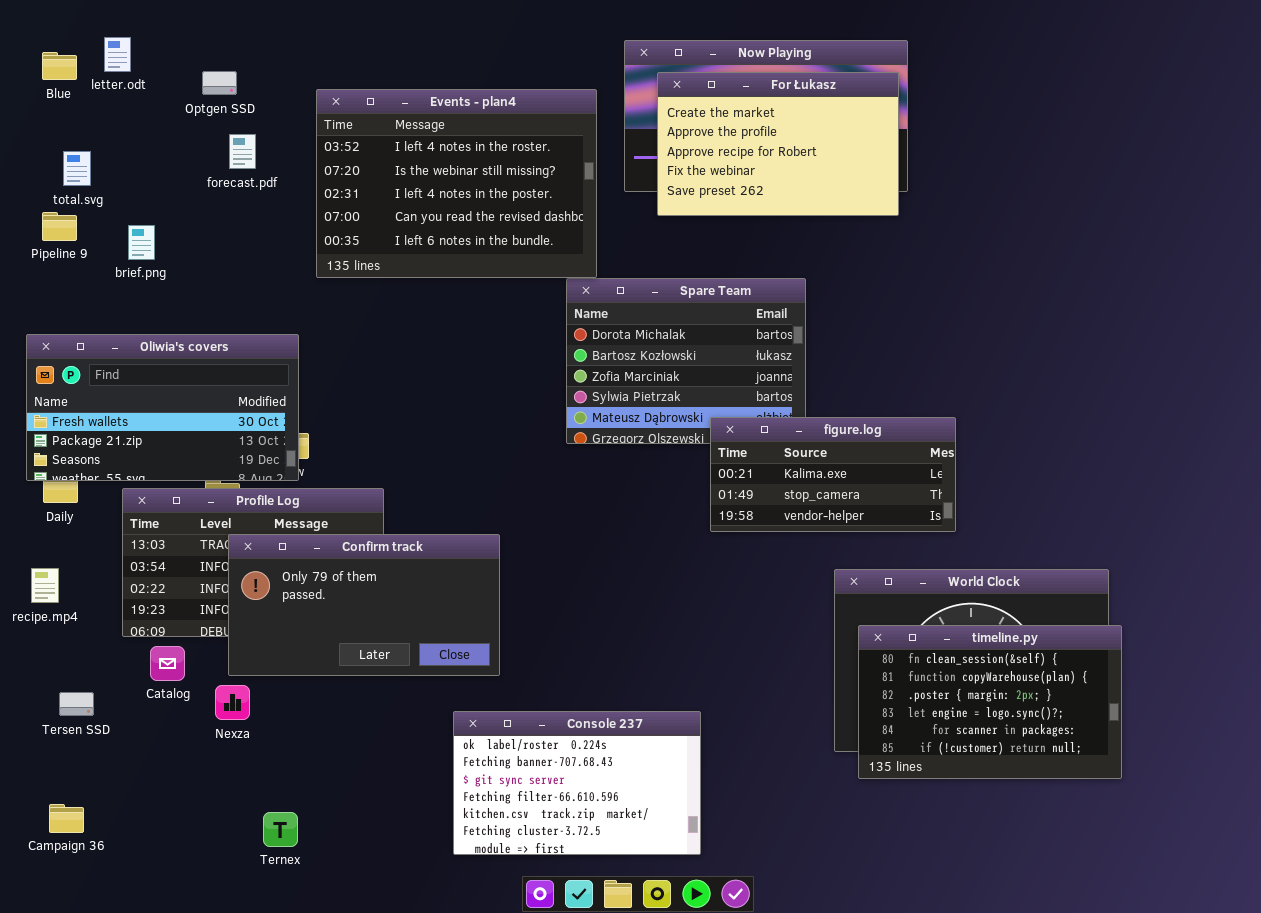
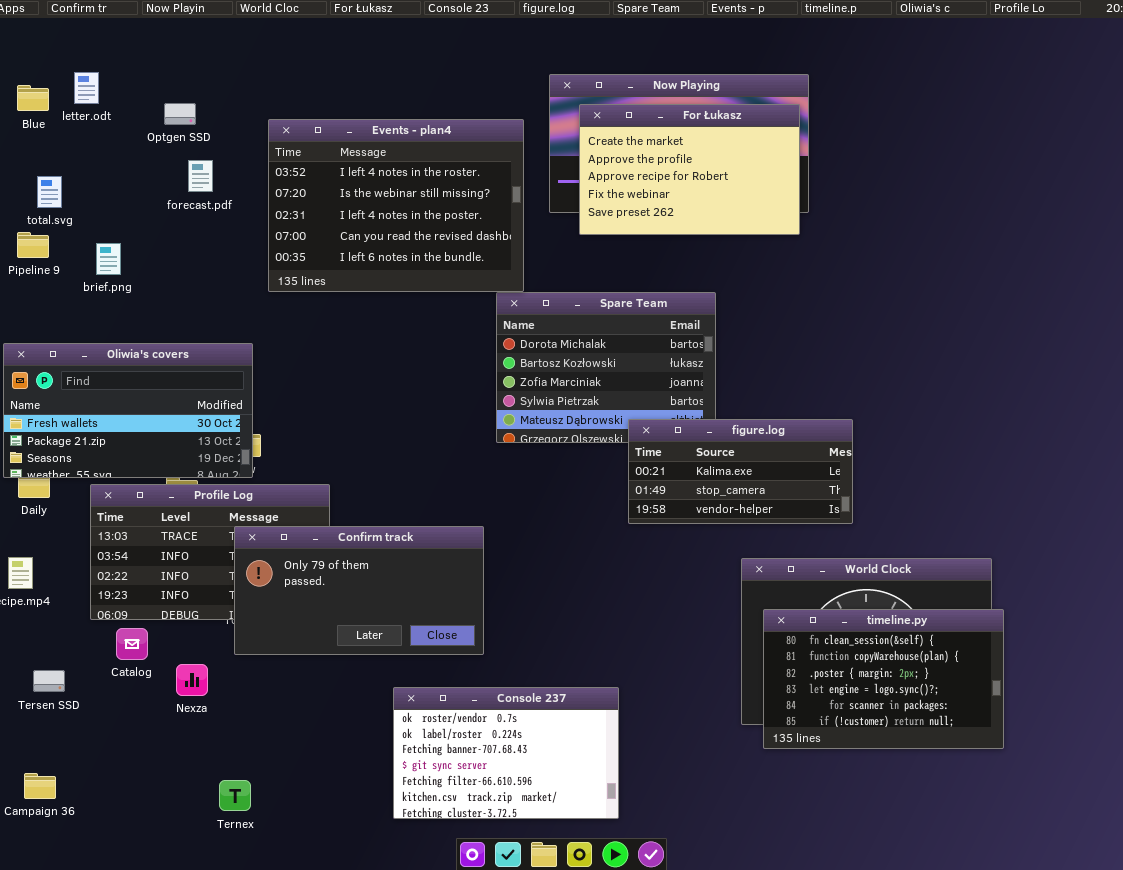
Confirm track: [228,534,500,676] -> [234,526,484,655], moved
Console 237: [453,711,701,855] -> [393,687,619,819], scrolled up 1 row

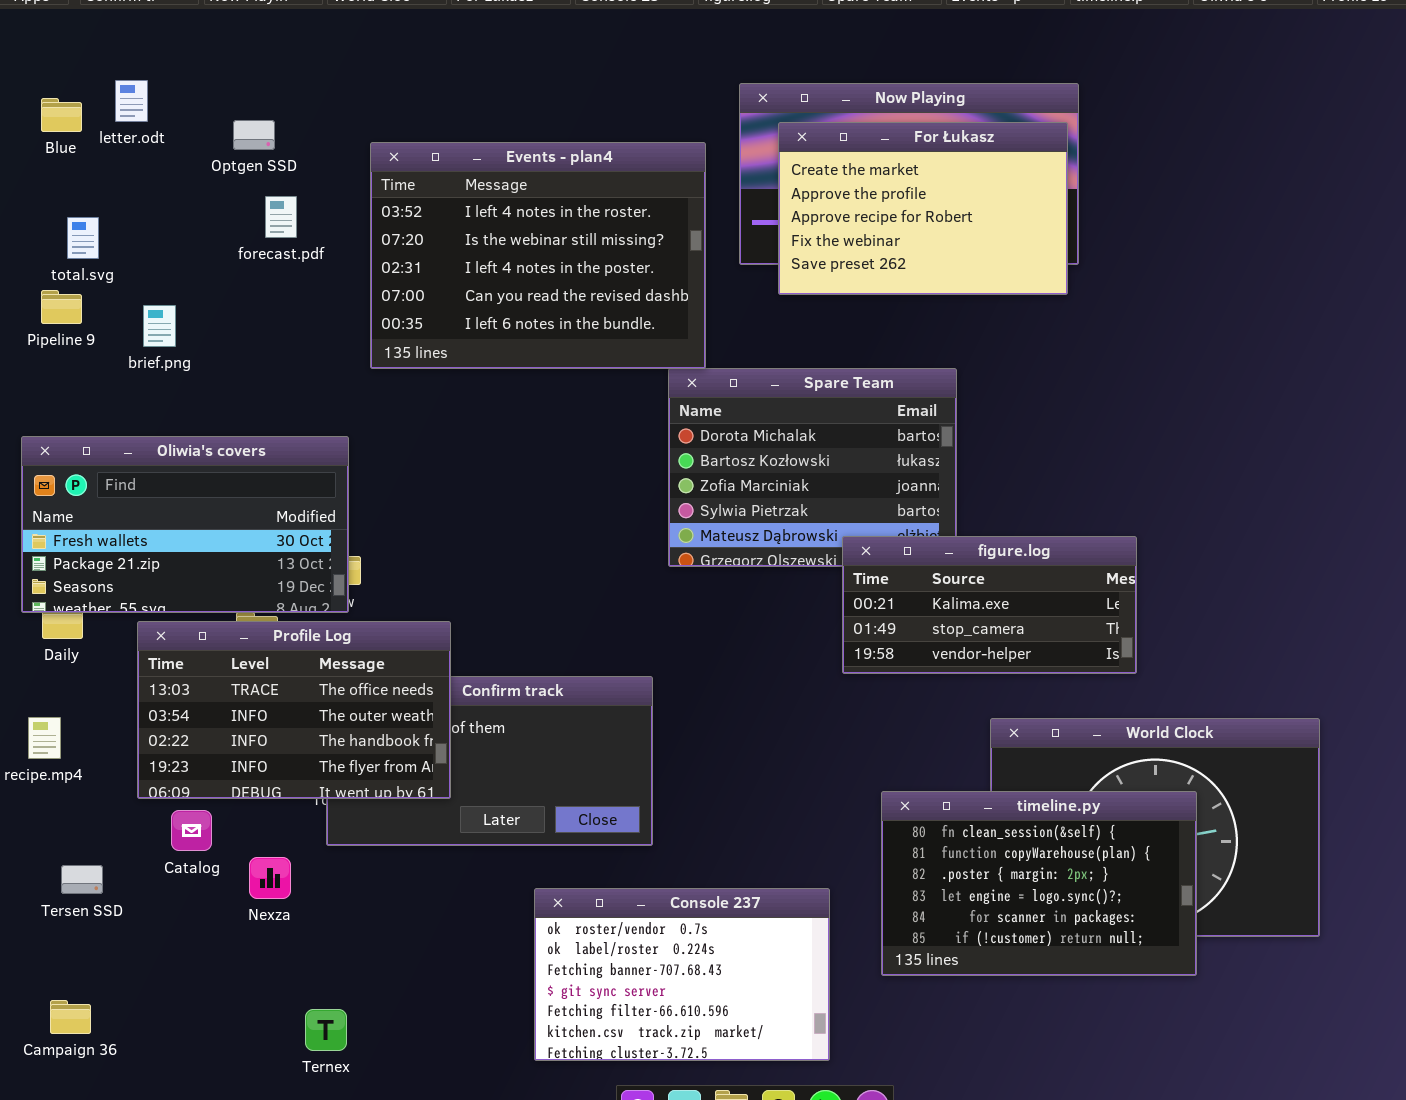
Profile Log: [90,484,330,620] -> [137,621,451,799], raised
timeline.py: [763,609,1004,749] -> [881,791,1197,976], moved

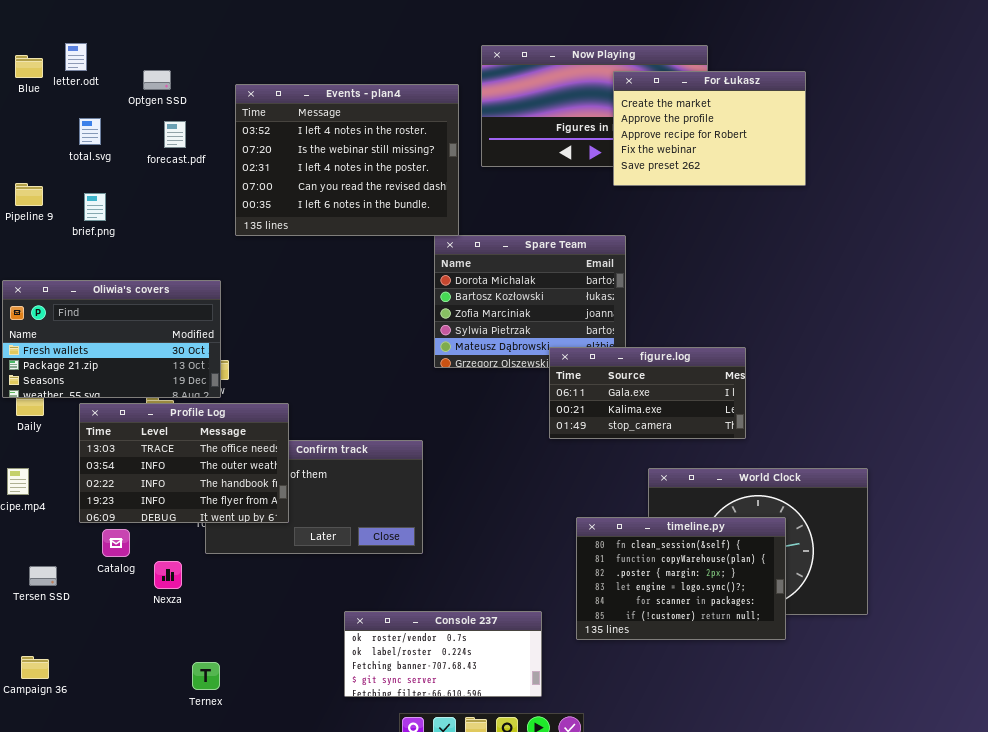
For Łukasz: [778,122,1068,295] -> [613,71,806,186], moved
total.svg: [67,217,99,259] -> [79,118,101,145], moved
figure.log: [842,536,1137,674] -> [549,347,746,439], scrolled up 1 row
Console 237: [534,888,830,1061] -> [344,611,542,697], resized

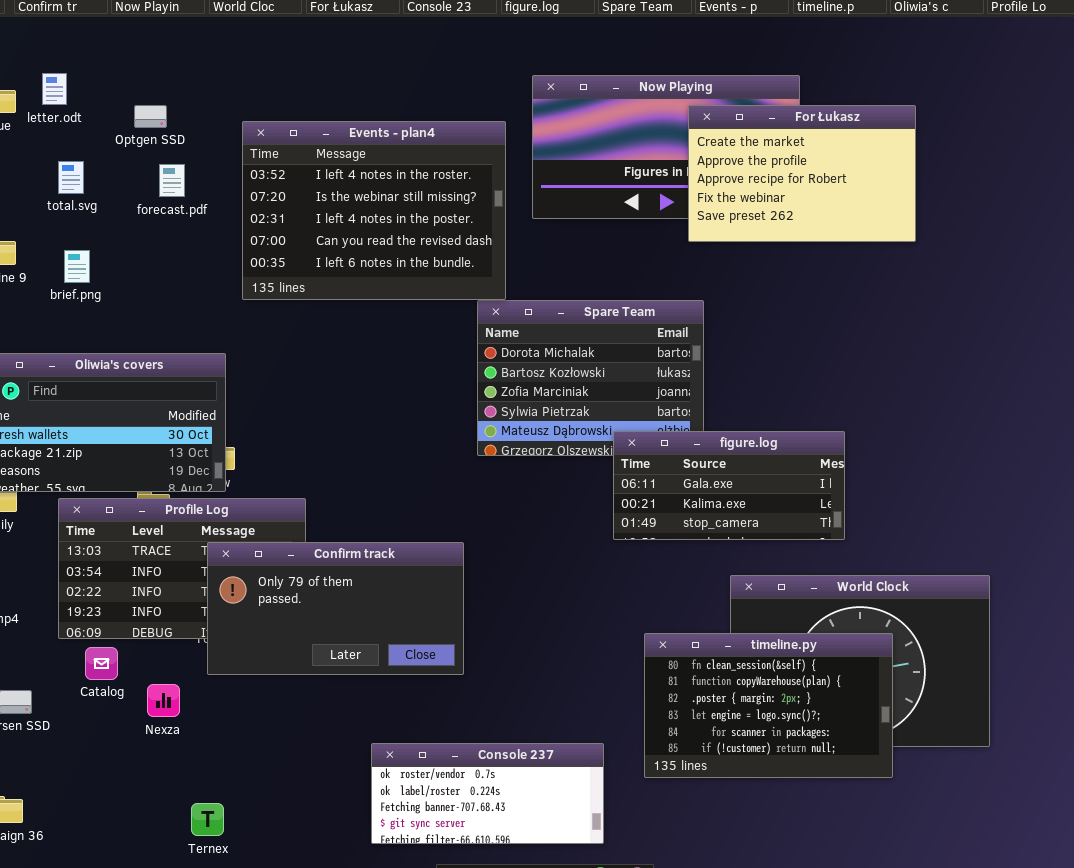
Confirm track: [205,440,423,554] -> [207,542,464,675], raised

